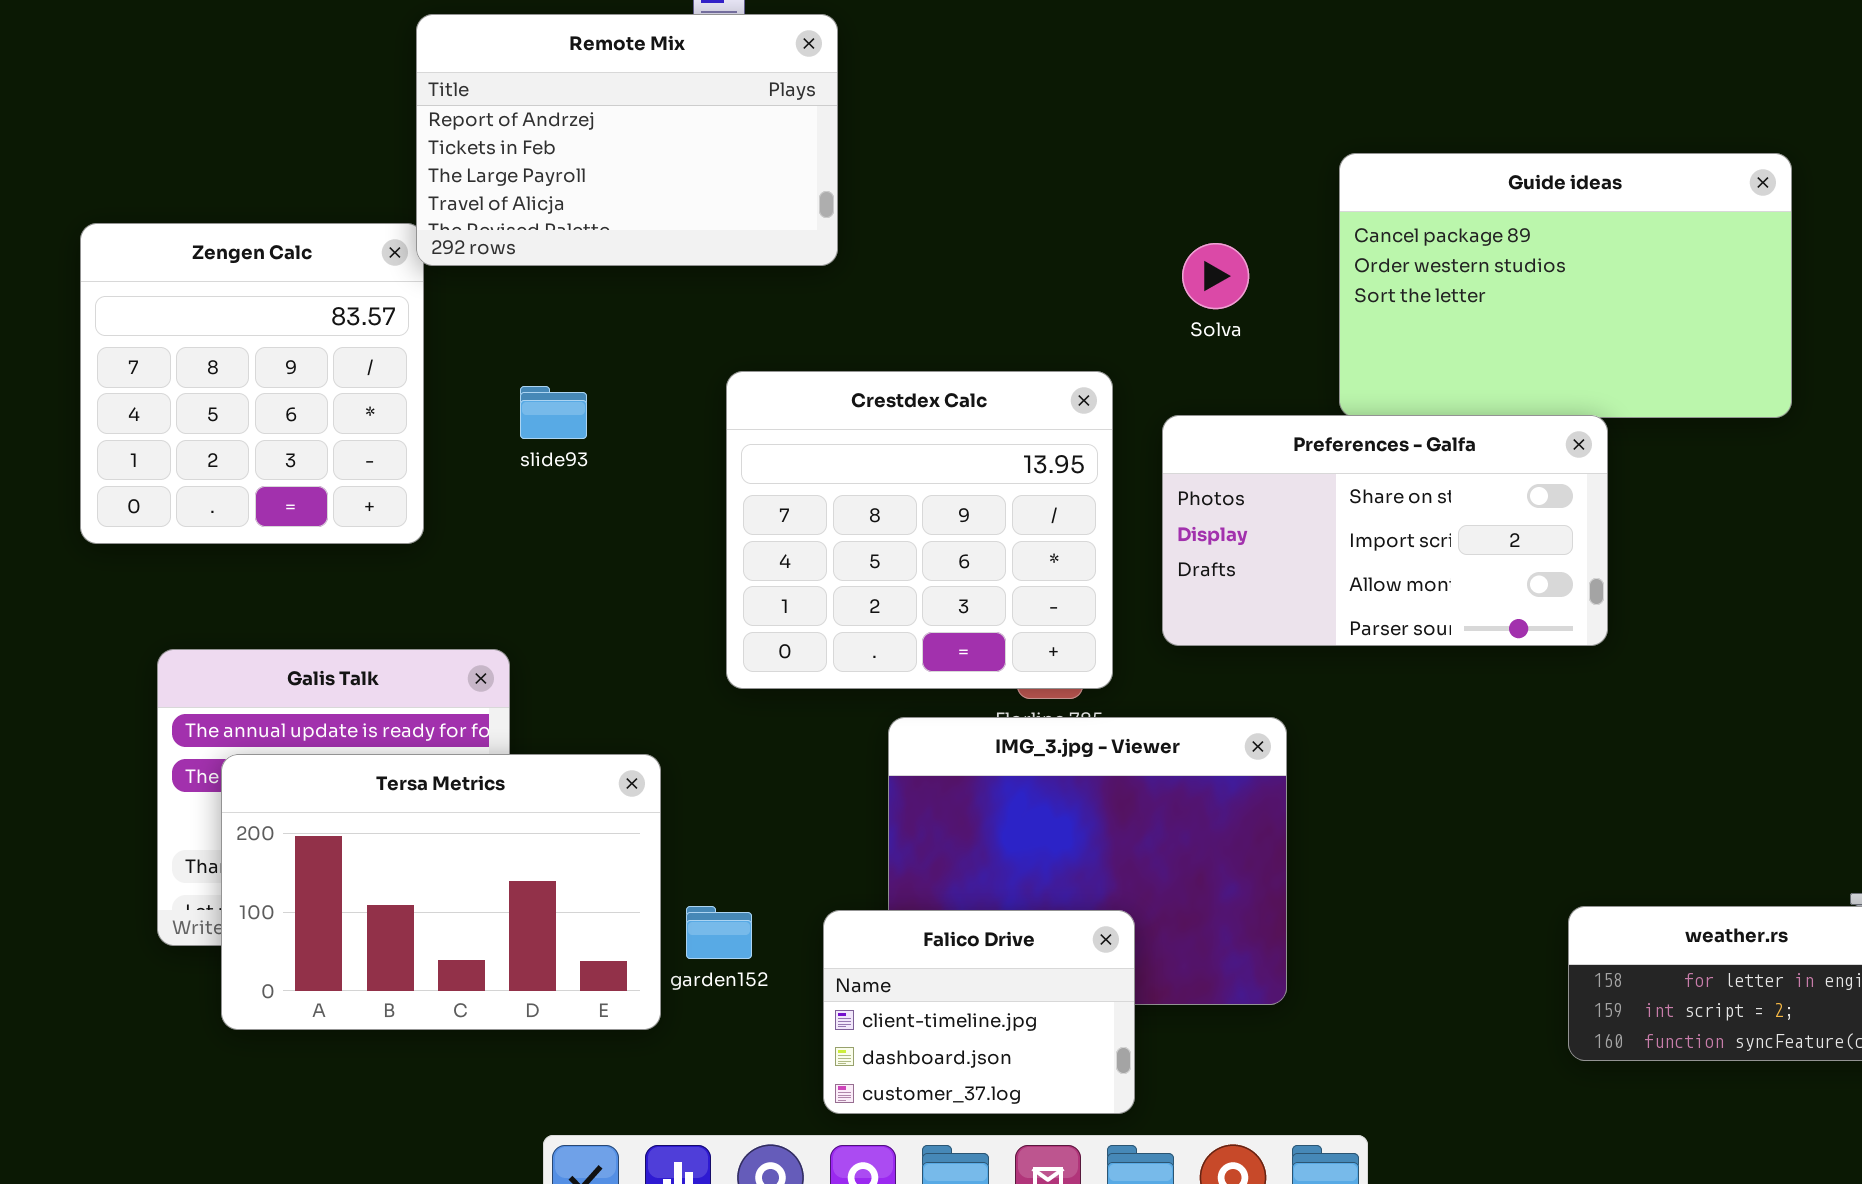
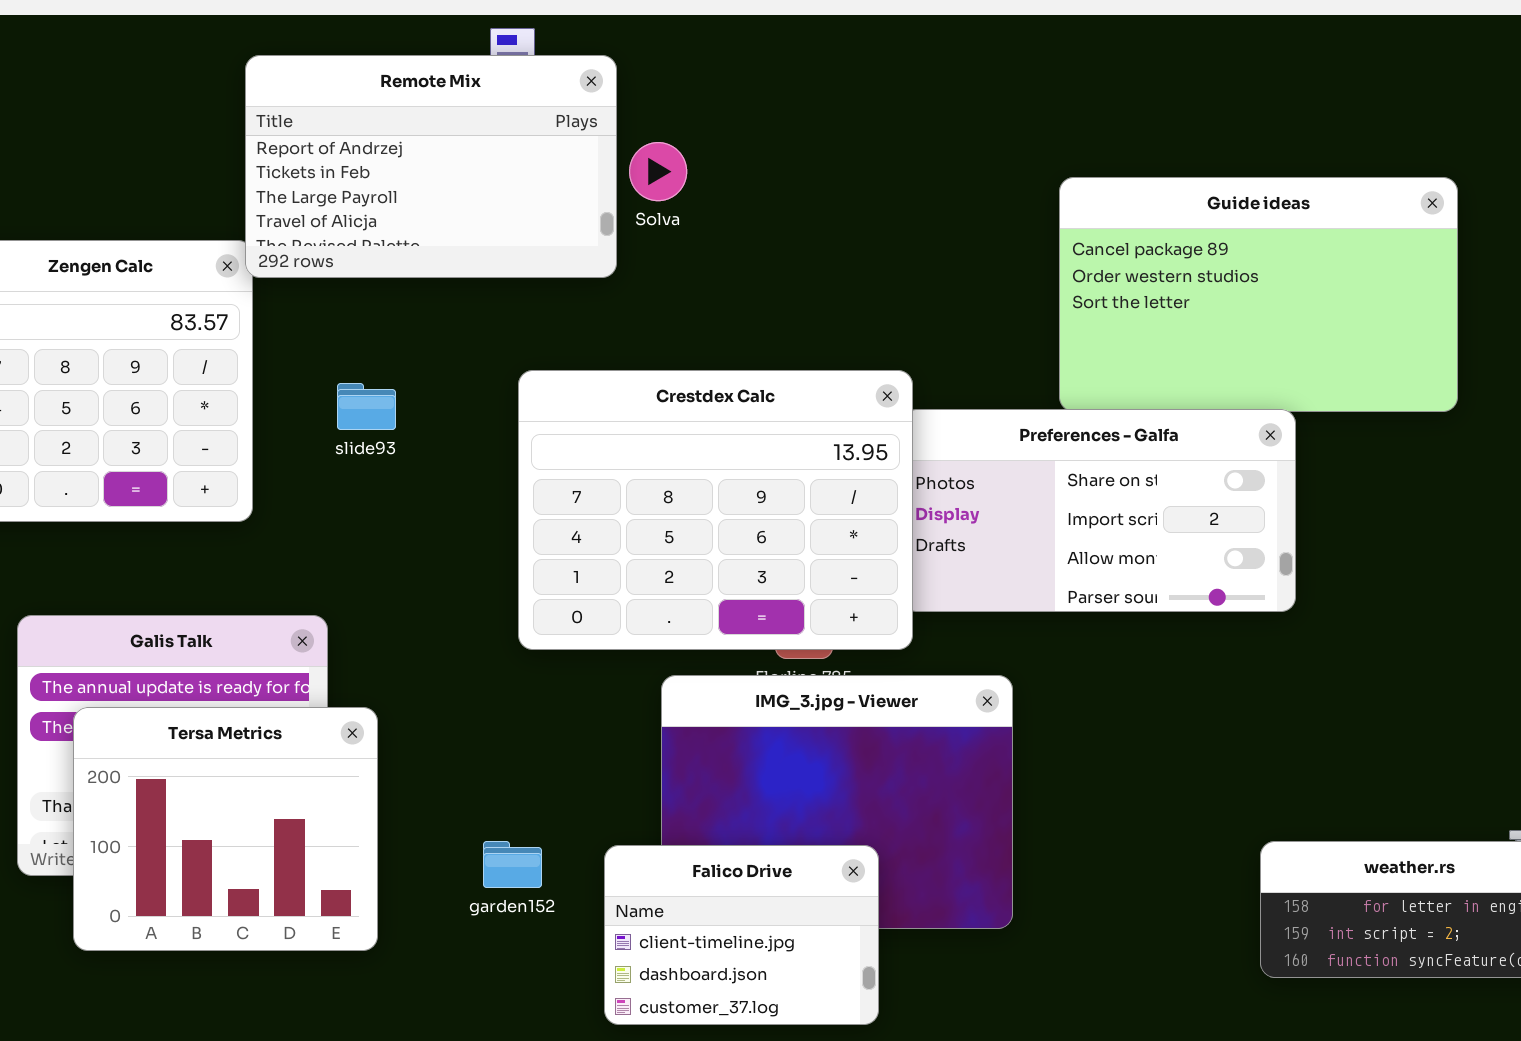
Solva: [1182,243,1249,309] -> [629,142,687,201], moved
Crestdex Calc: [726,371,1113,689] -> [518,370,913,650], resized
Tersa Metrics: [221,754,661,1030] -> [73,707,378,951], resized

